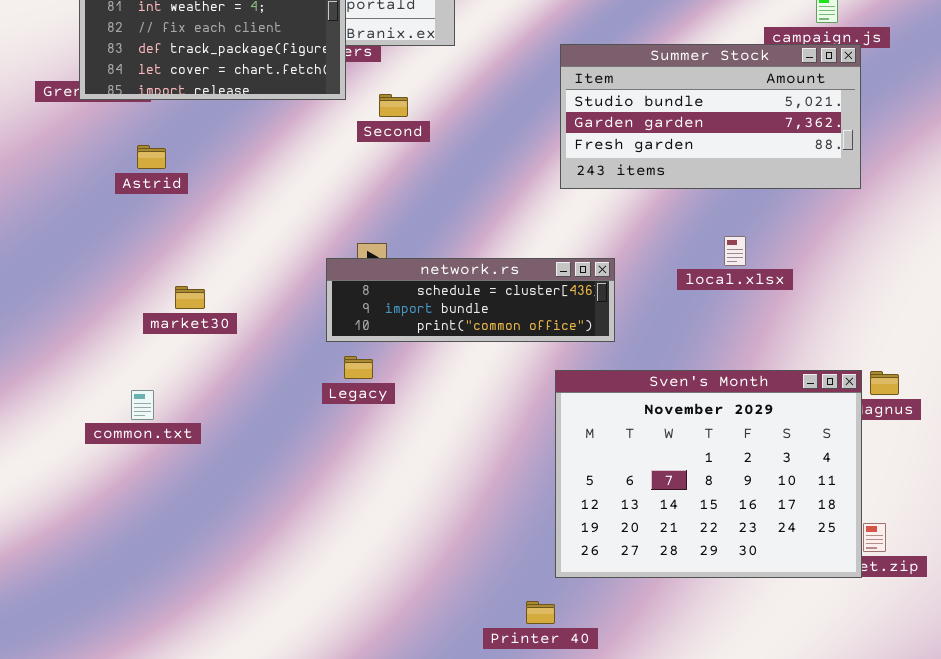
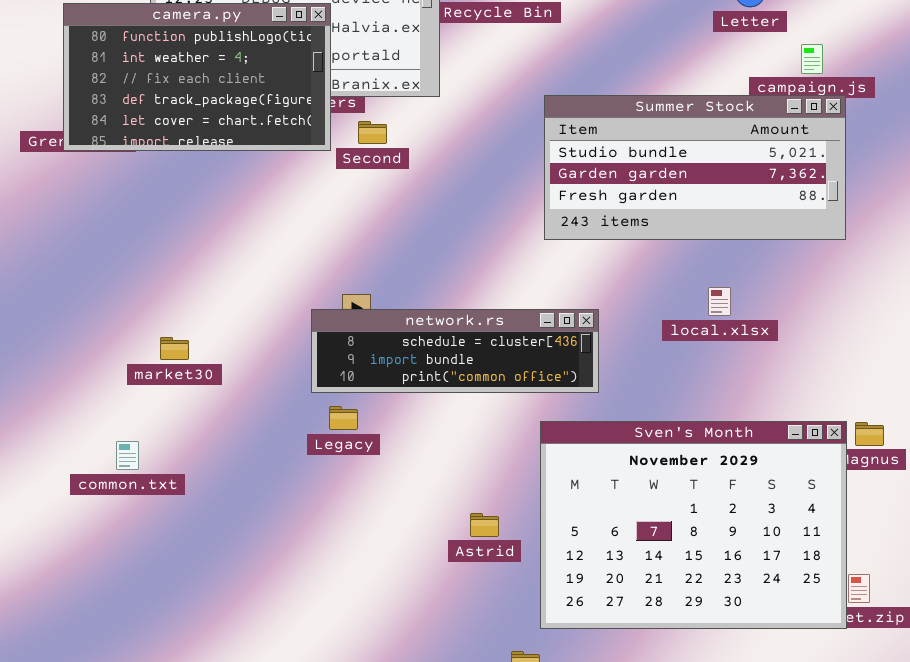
Second: [379,94,408,117] -> [358,121,387,144], moved
Astrid: [137,145,166,169] -> [470,513,499,537], moved

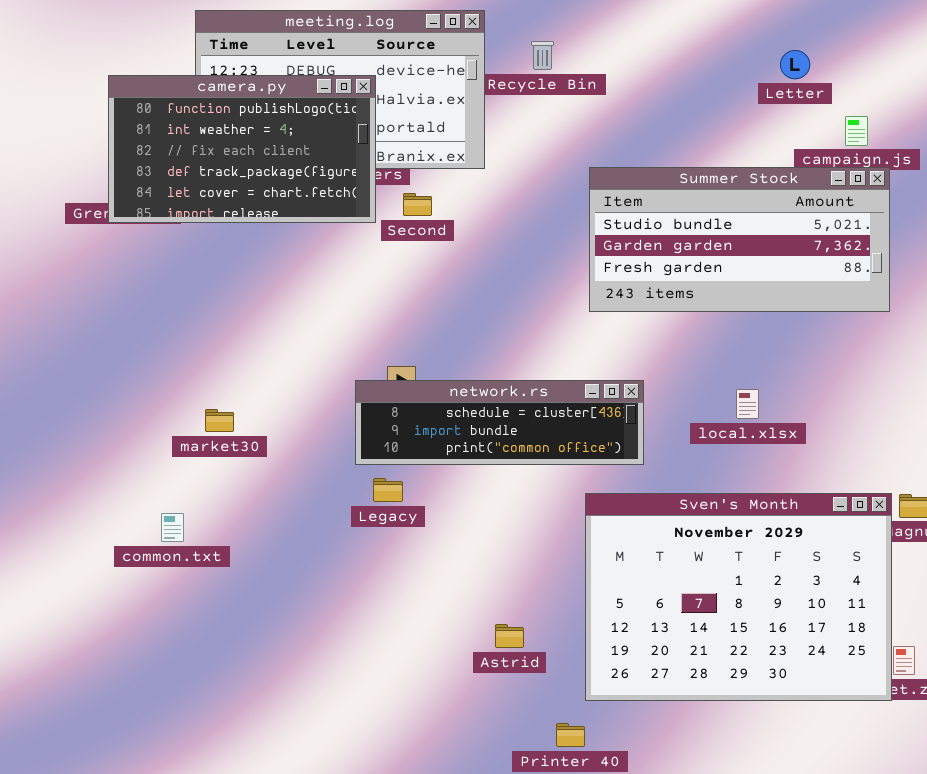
local.xlsx: [708,287,731,316] -> [736,389,759,419], moved
Astrid: [470,513,499,537] -> [495,624,524,648], moved

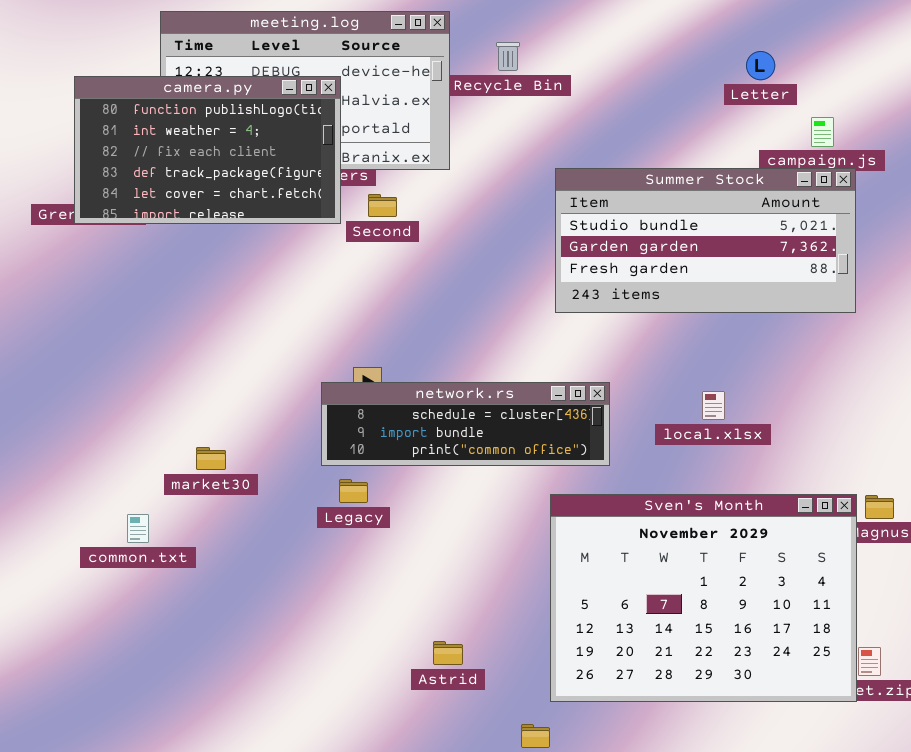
market30: [205,409,234,432] -> [196,447,226,470], moved
Astrid: [495,624,524,648] -> [433,641,463,665], moved

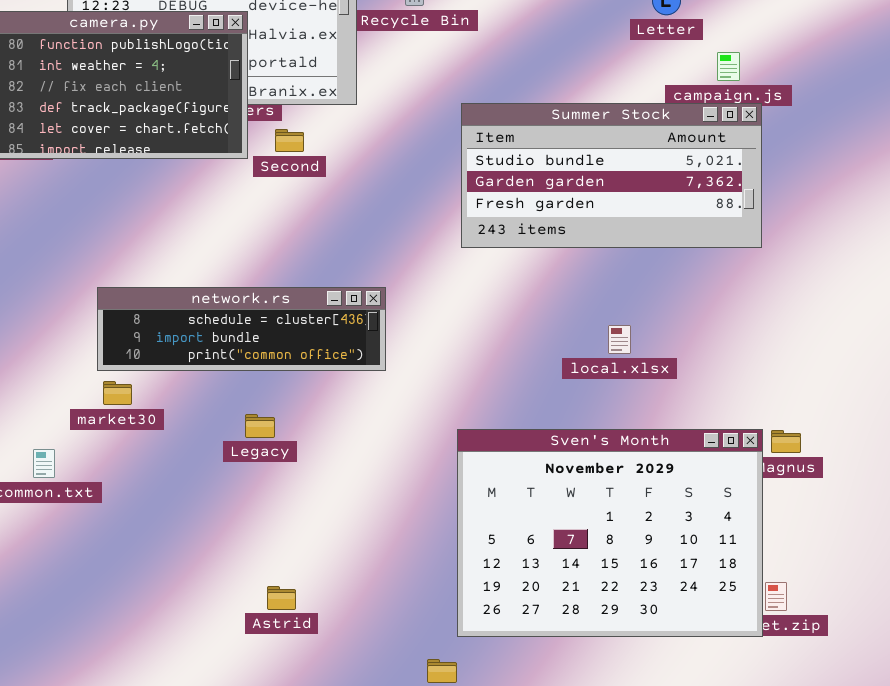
network.rs: [321,382,610,466] -> [97,287,386,371], moved
Astrid: [433,641,463,665] -> [267,586,296,610], moved

